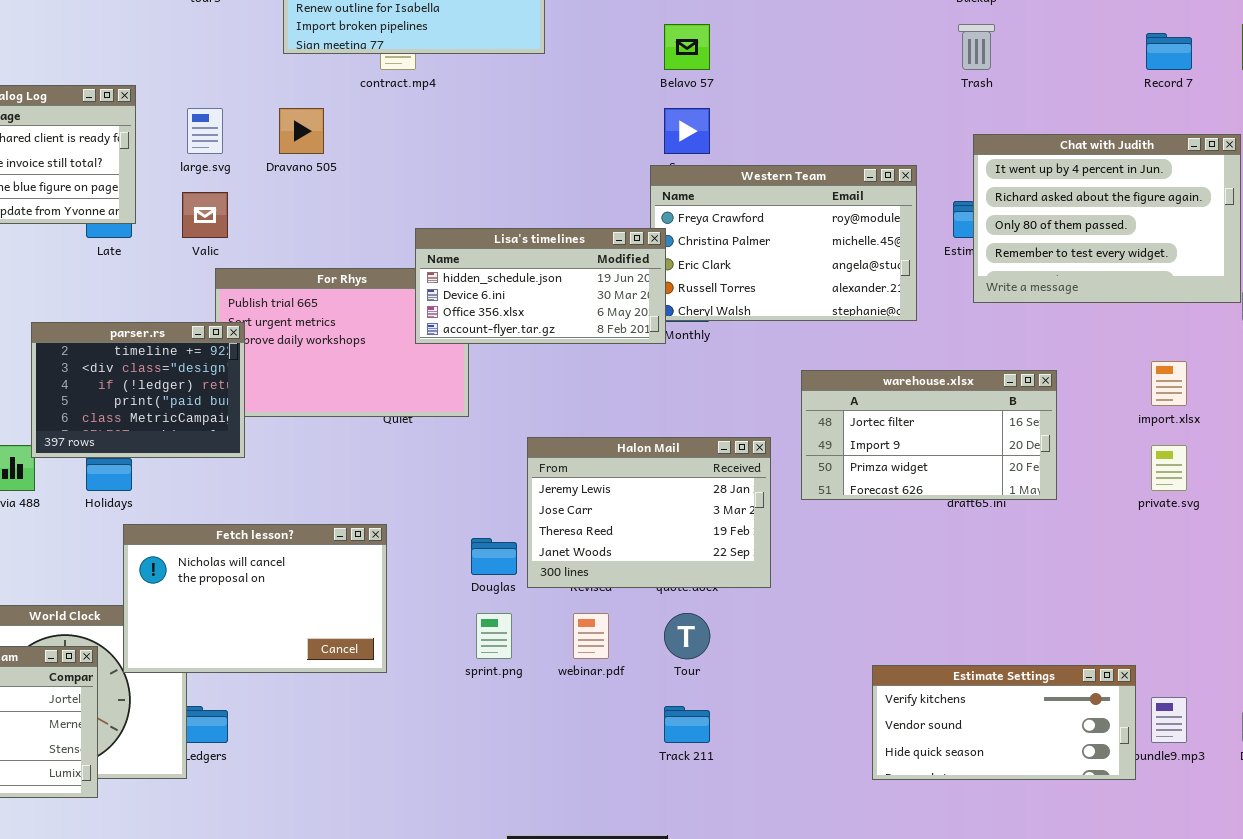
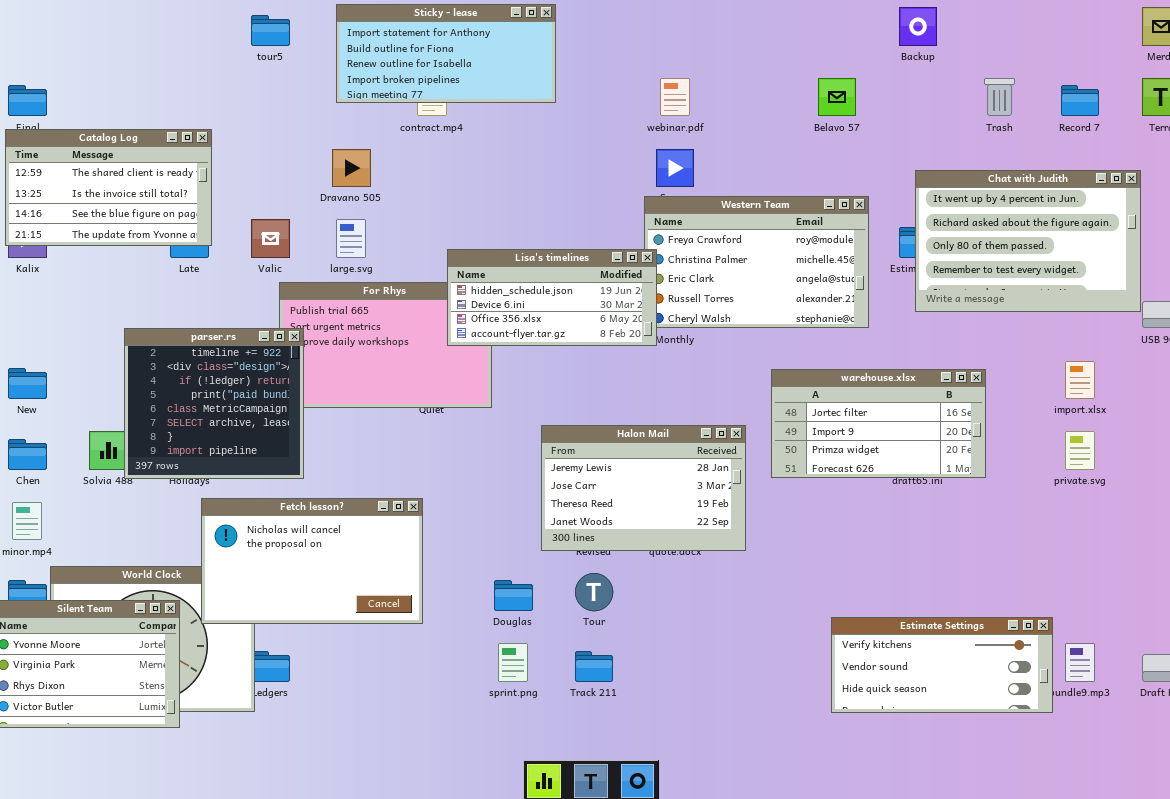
Belavo 57: [664,24,710,70] -> [818,78,856,116], moved
Trash: [958,24,995,70] -> [984,78,1015,116], moved
large.svg: [187,108,223,154] -> [336,219,366,258], moved
parser.rs: [31,322,245,458] -> [124,328,304,479], resized
Douglas: [471,538,517,575] -> [494,580,533,611], moved
sprint.png: [476,613,512,659] -> [498,643,528,682], moved
webinar.pdf: [573,613,609,659] -> [660,78,690,116], moved
Tour: [664,613,710,659] -> [575,573,613,611], moved
Track 211: [664,706,710,743] -> [575,651,613,682], moved

